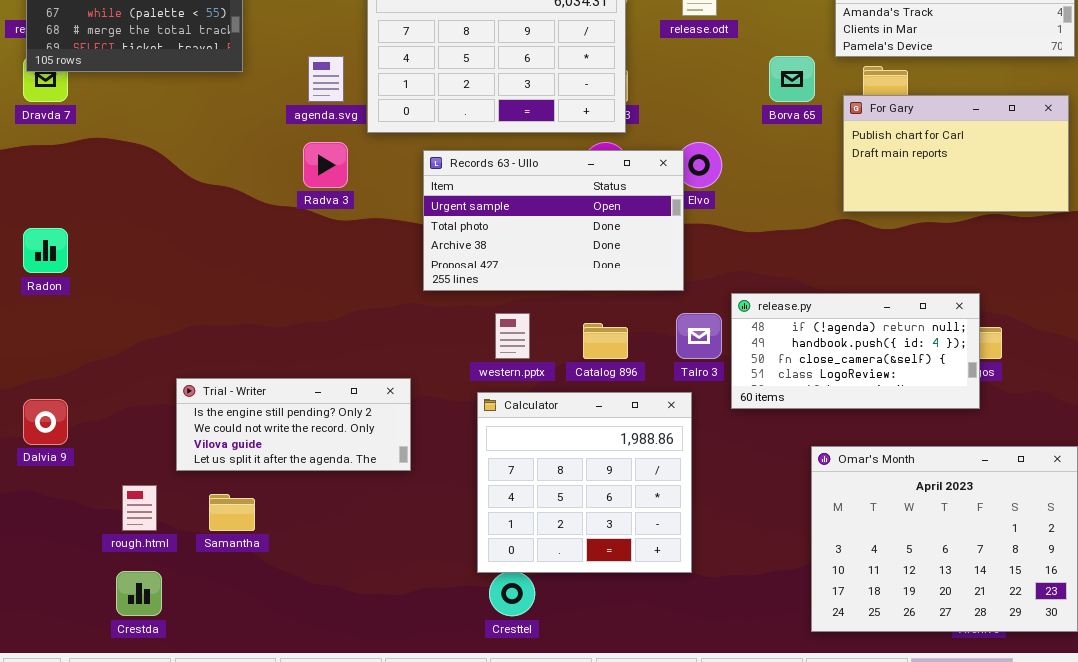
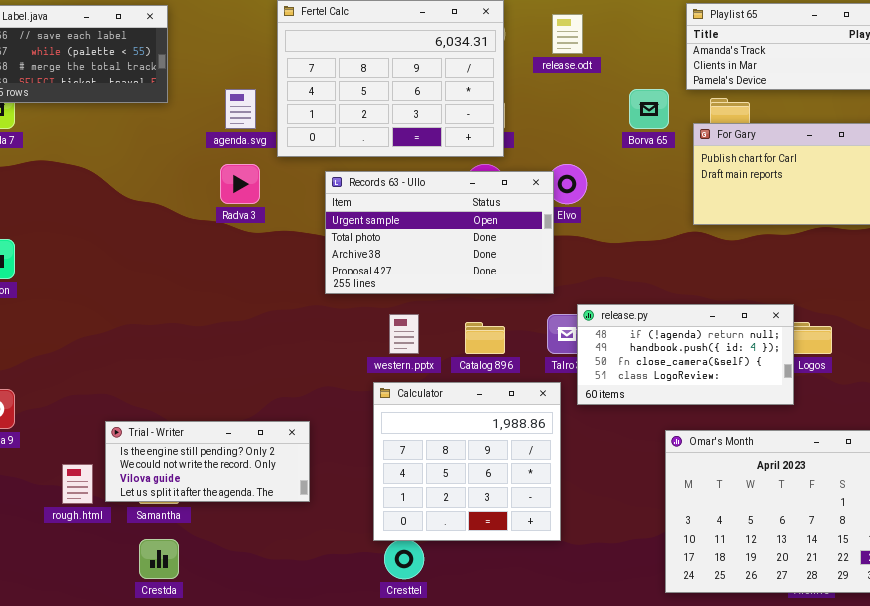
release.py: [731,293,980,409] -> [577,304,794,405], moved
Trial - Writer: [176,378,411,471] -> [105,421,310,502], moved
Crestda: [116,571,162,616] -> [139,539,179,579], moved

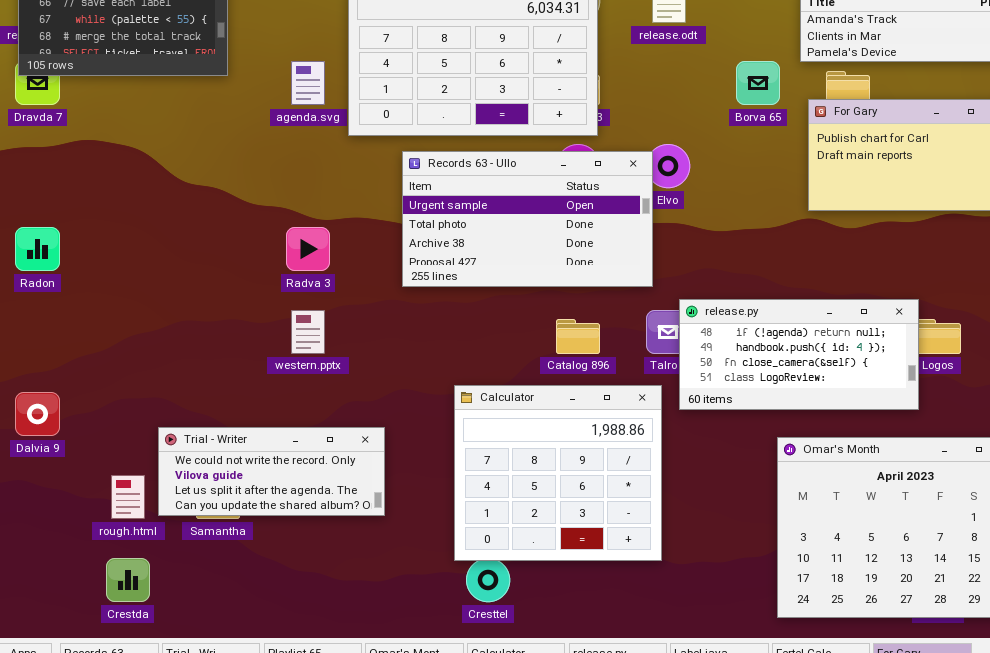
Radva 3: [220,164,260,204] -> [286,227,330,271], moved
western.pptx: [389,314,419,354] -> [291,310,325,354], moved
Trial - Writer: [105,421,310,502] -> [158,427,385,516], scrolled down 1 row
Crestda: [139,539,179,579] -> [106,558,150,602], moved

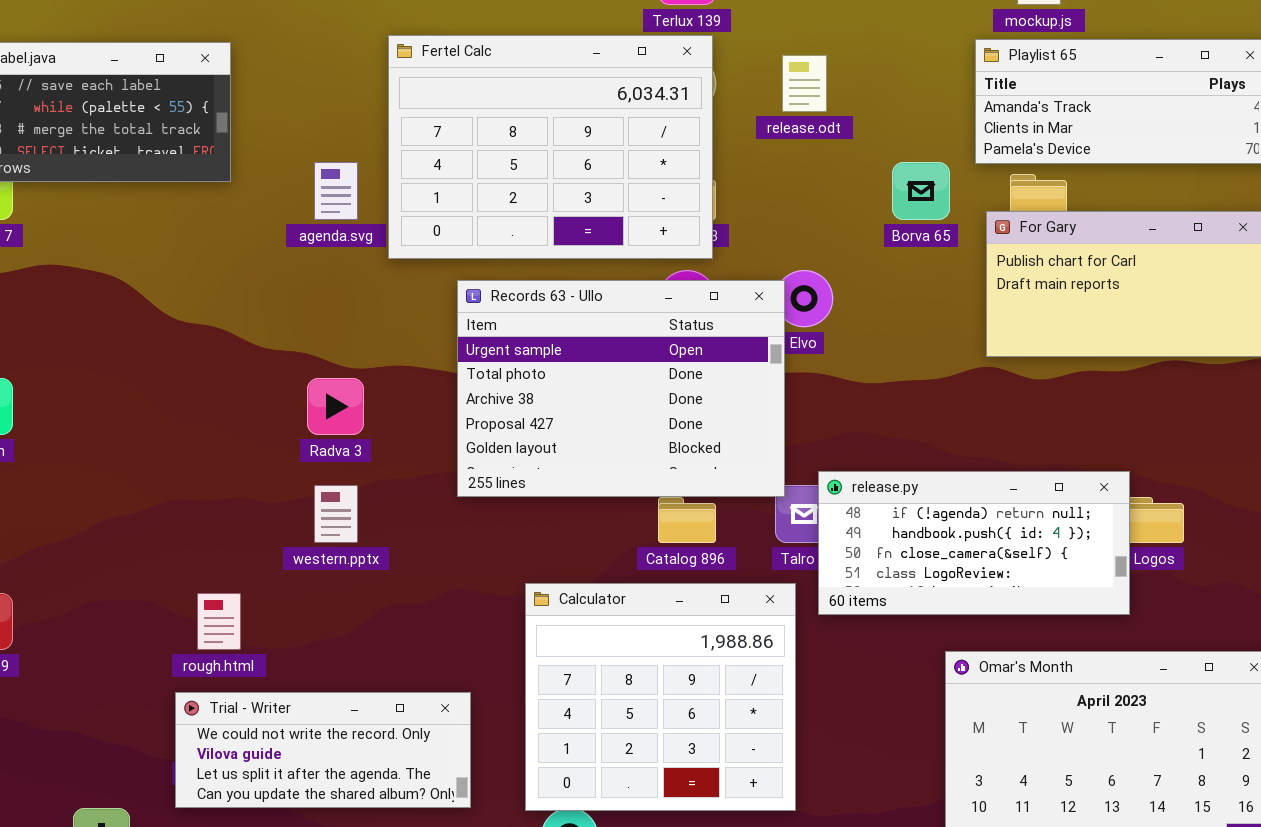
Records 63 - Ullo: [402,151,653,287] -> [457,280,785,497], resized
Trial - Writer: [158,427,385,516] -> [175,692,471,808], moved
rough.html: [111,475,145,519] -> [197,593,241,650], moved

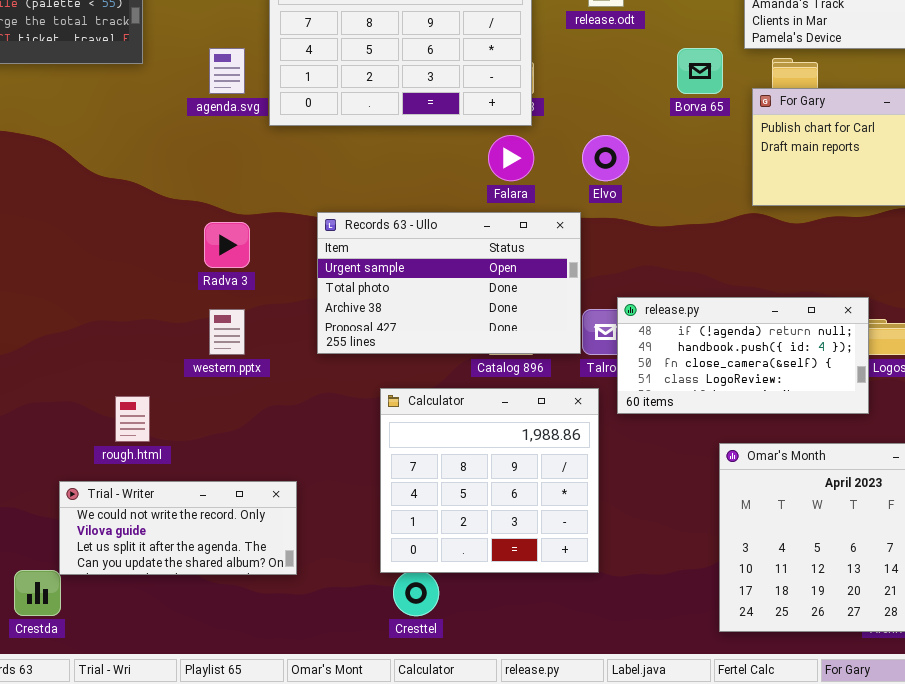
Records 63 - Ullo: [457,280,785,497] -> [317,212,581,354], moved, resized
Trial - Writer: [175,692,471,808] -> [59,481,297,575], moved

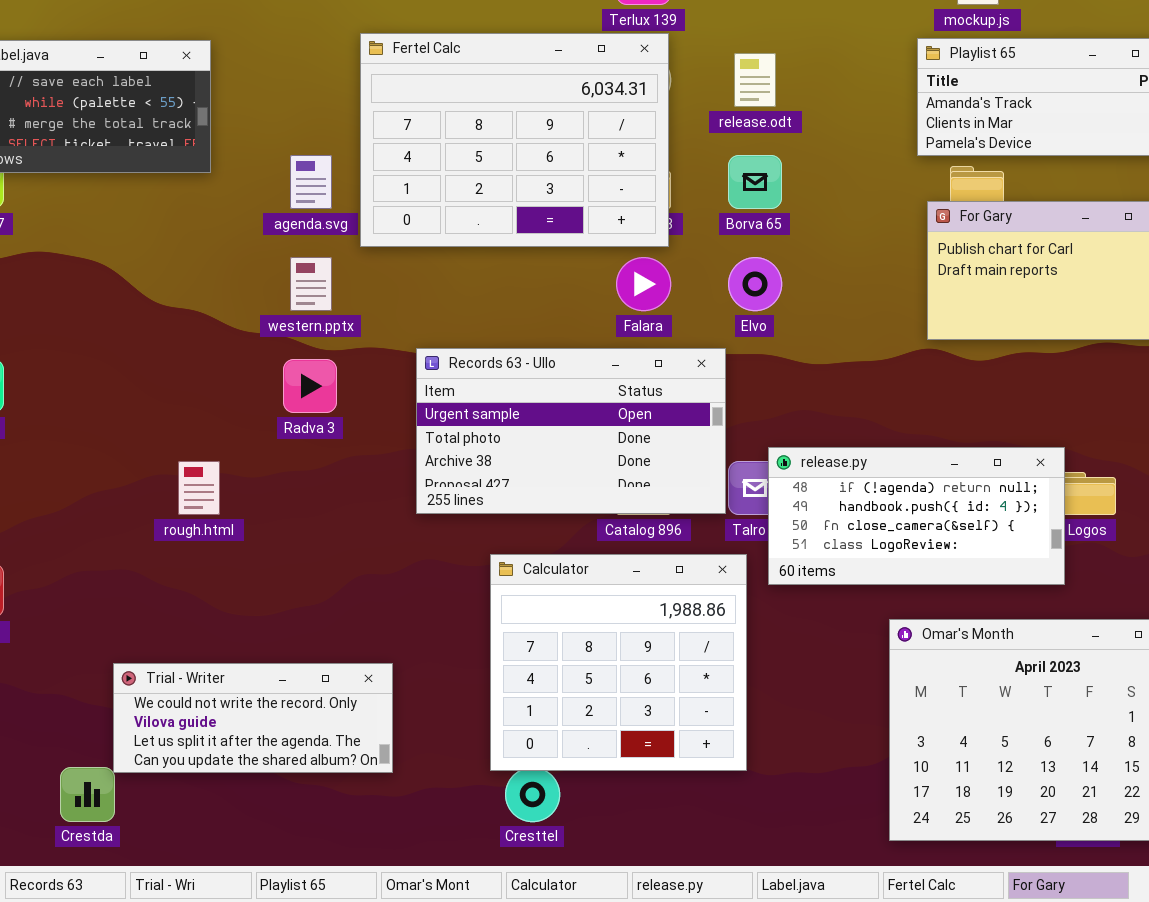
Borva 65: [677,48,723,94] -> [728,155,782,209], moved
western.pptx: [209,309,245,355] -> [290,257,332,311], moved
rough.html: [115,396,150,442] -> [178,461,220,515], moved

